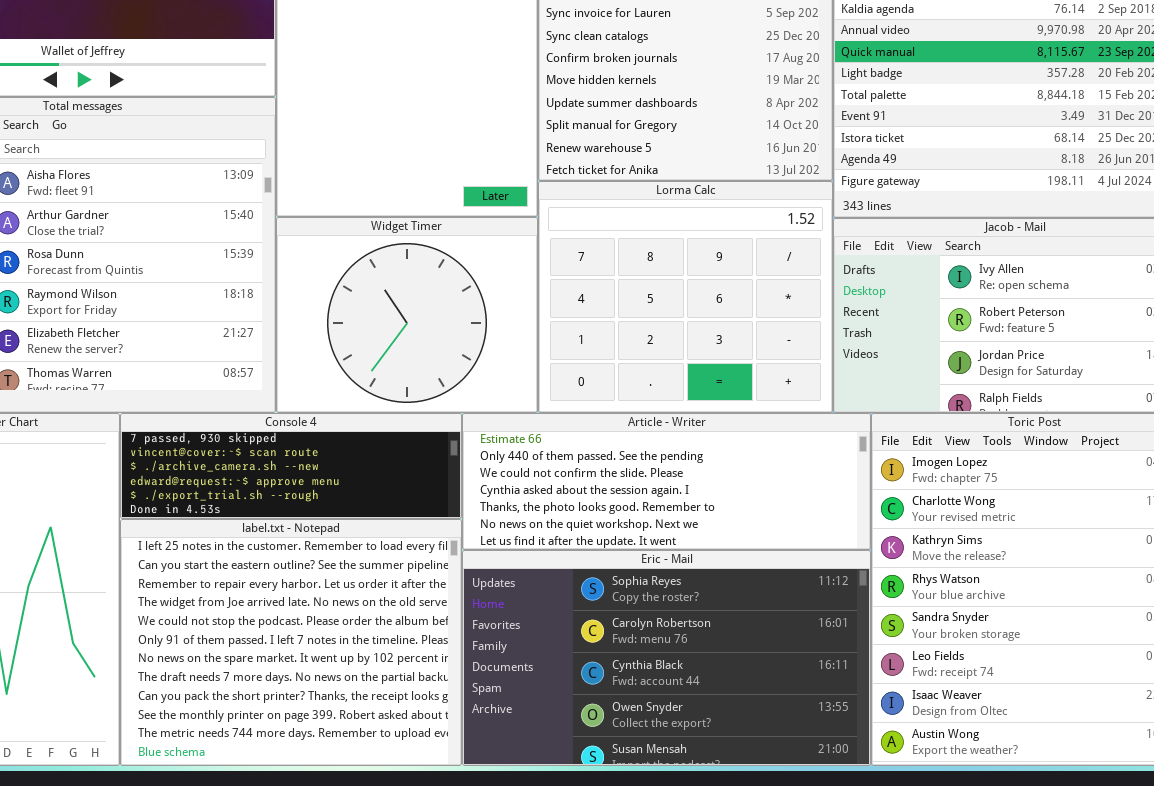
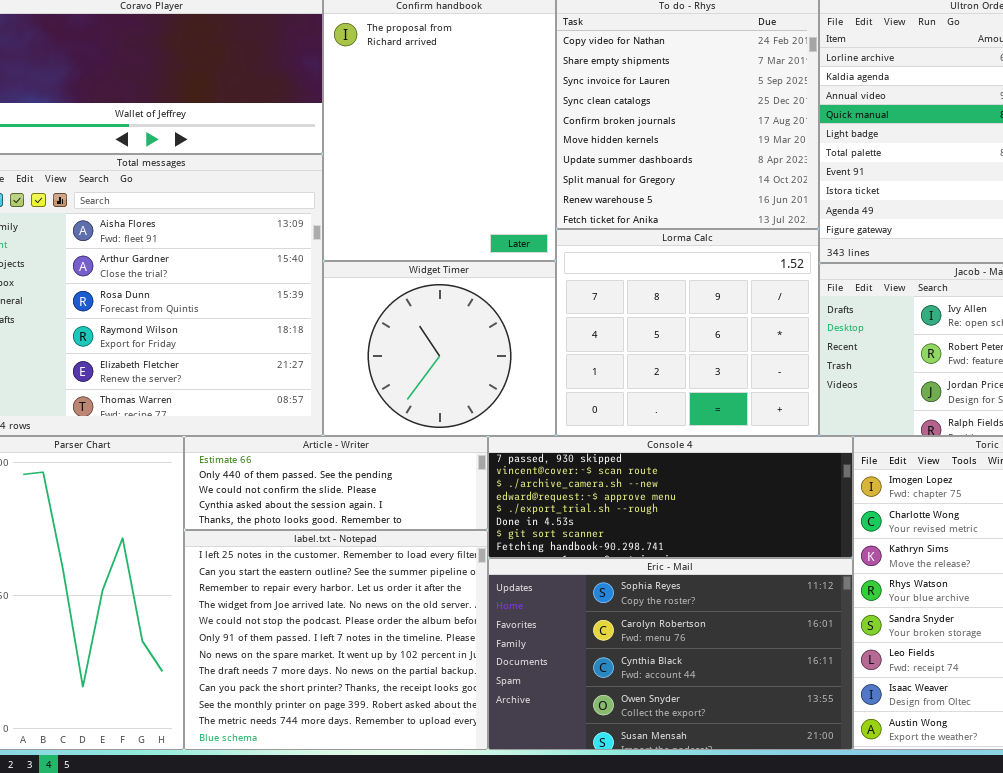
Console 4: [120,413,462,519] -> [488,436,853,558], moved, resized
Article - Writer: [462,413,871,550] -> [184,436,488,530], moved, resized

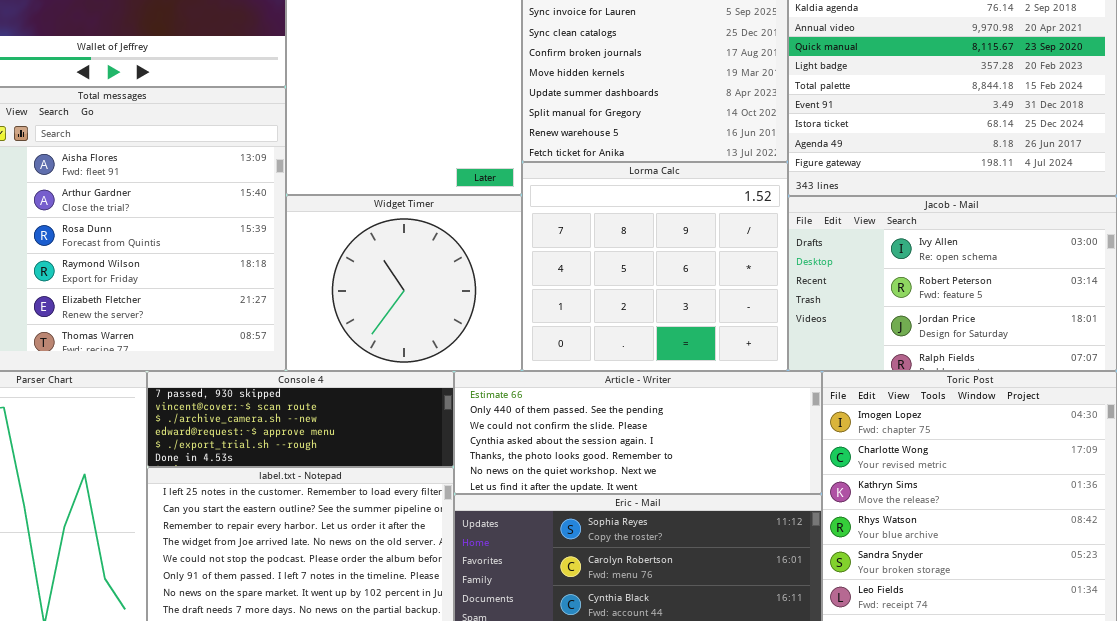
Article - Writer: [184,436,488,530] -> [454,371,822,494], moved, resized
Console 4: [488,436,853,558] -> [147,371,454,467], moved, resized

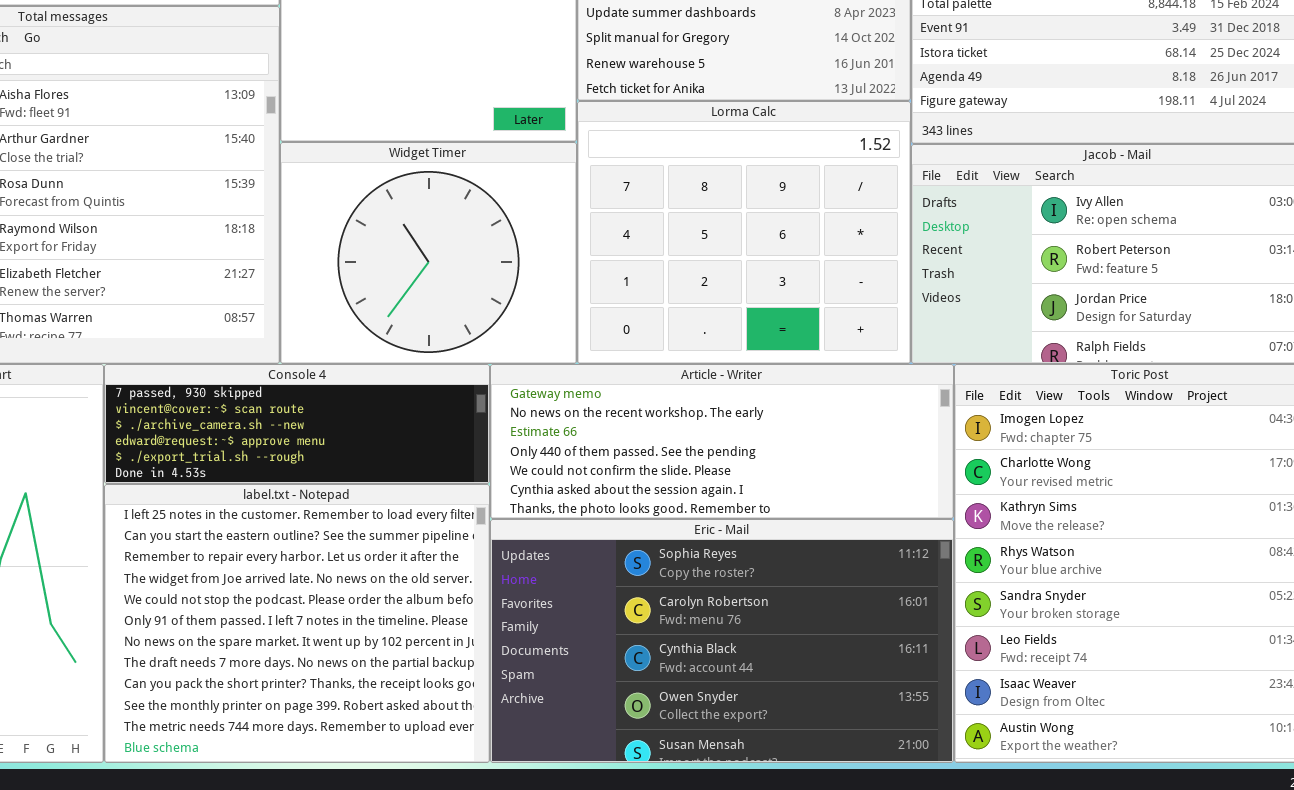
Article - Writer: [454,371,822,494] -> [490,364,954,519], scrolled up 2 rows

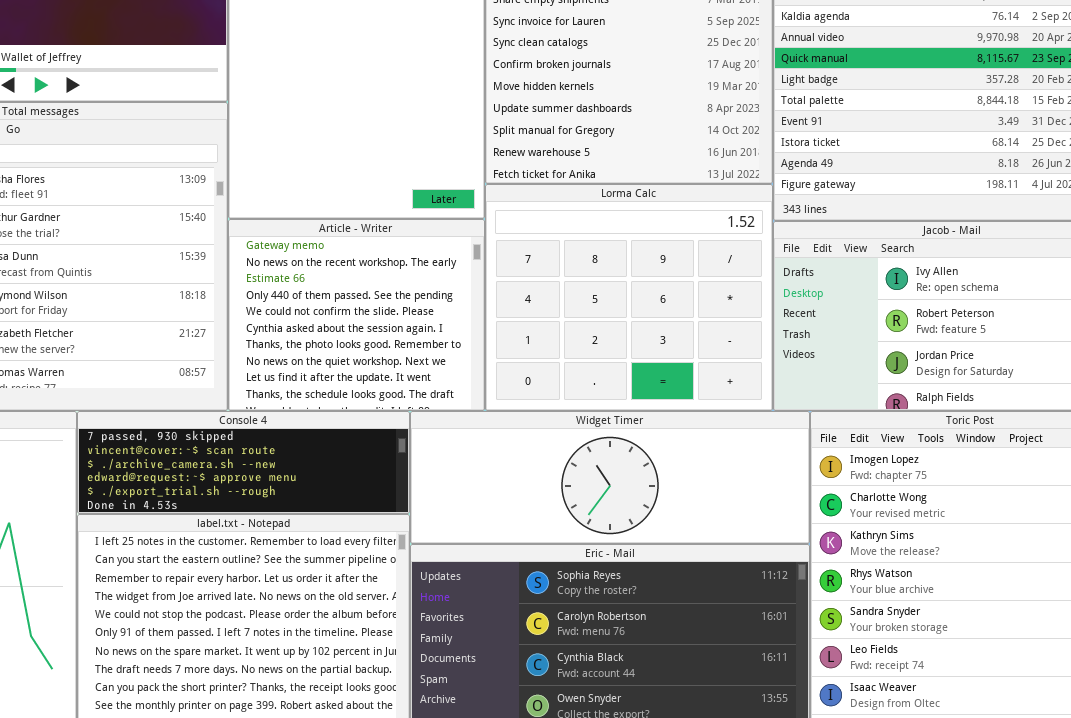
Widget Timer: [280,142,577,364] -> [410,411,810,544], moved, resized
Article - Writer: [490,364,954,519] -> [228,219,485,411], moved, resized

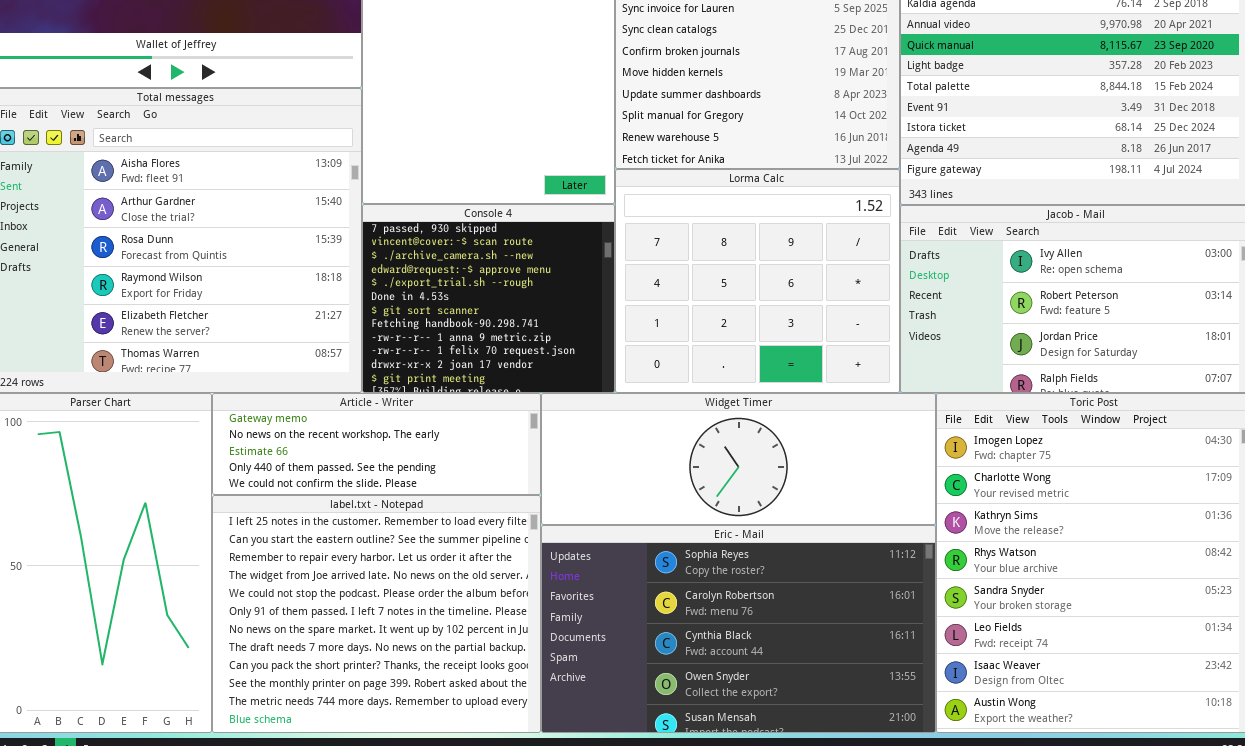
Article - Writer: [228,219,485,411] -> [212,393,541,495], moved, resized
Console 4: [77,411,410,514] -> [362,204,615,393], moved, resized

